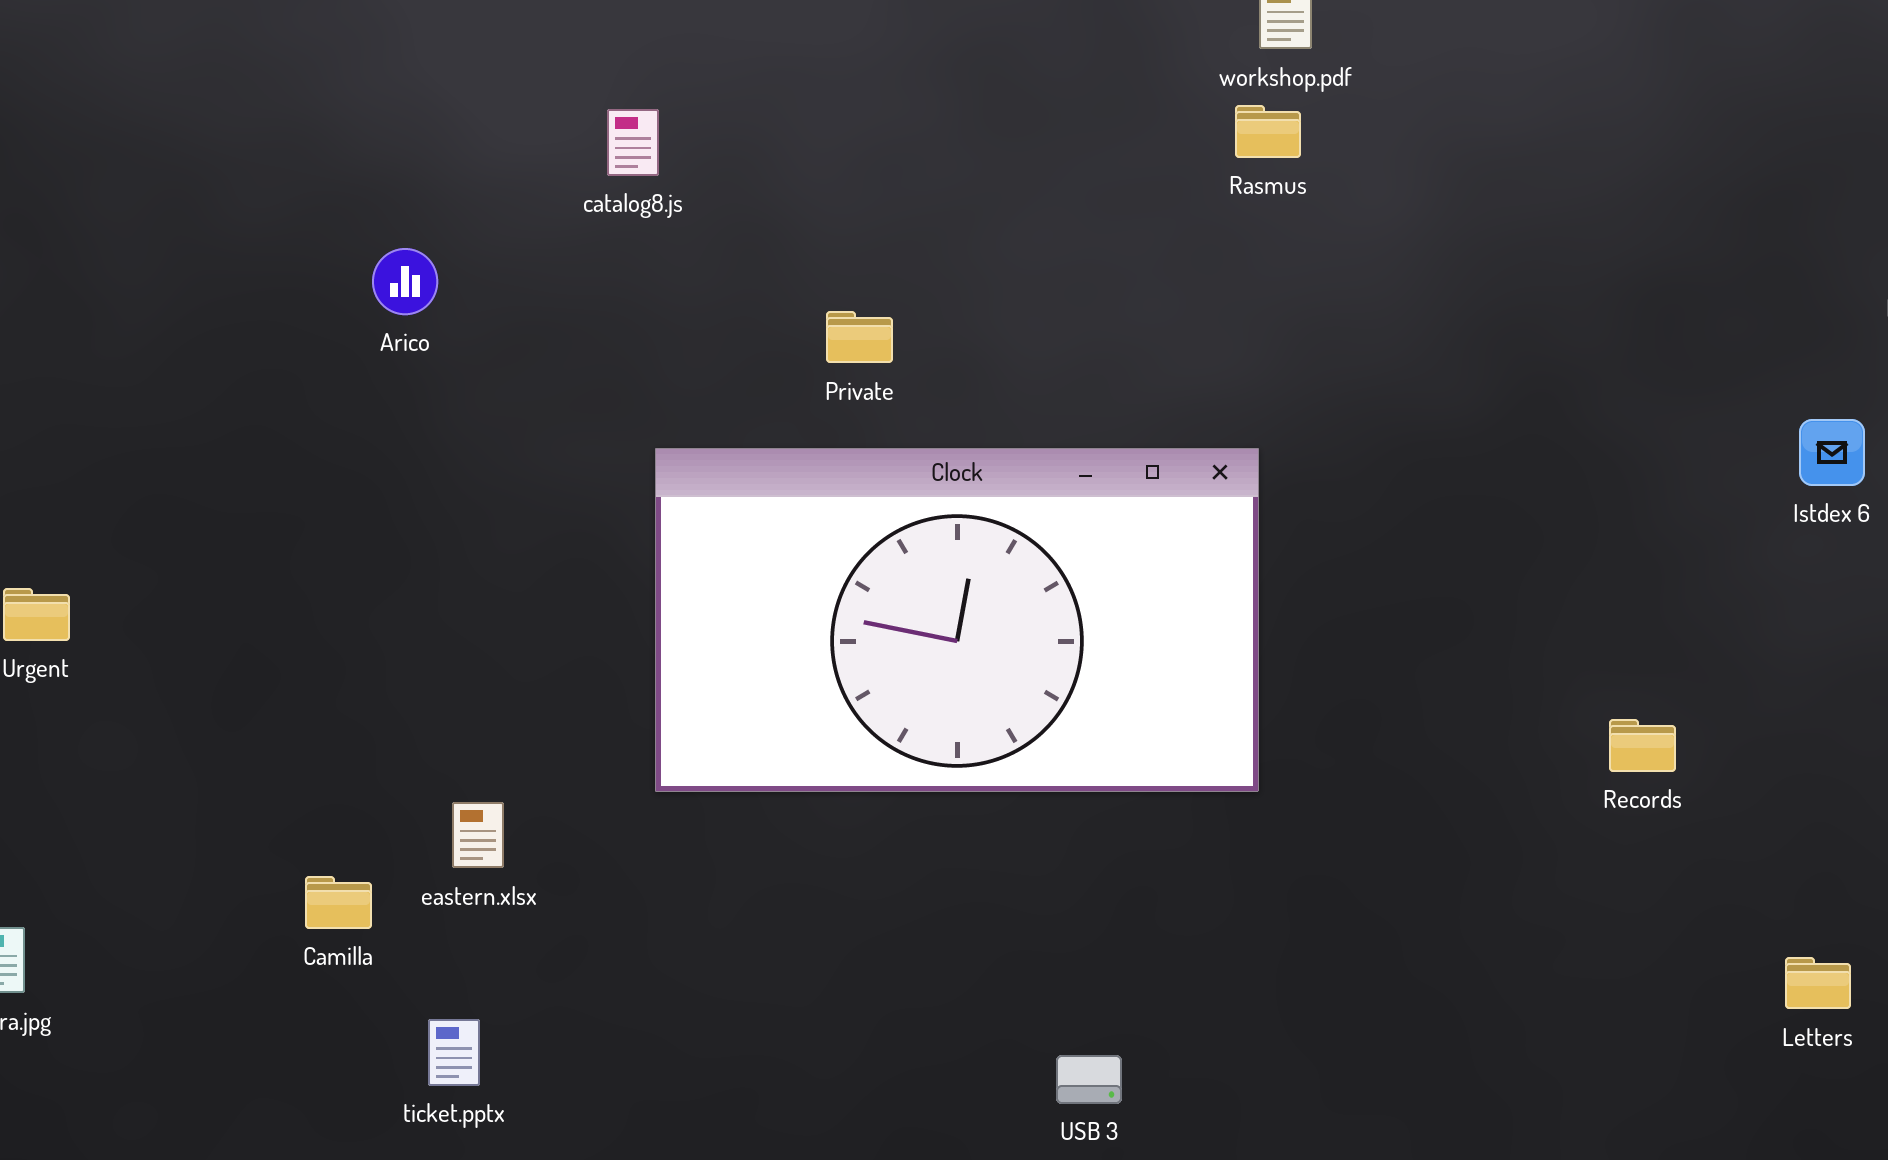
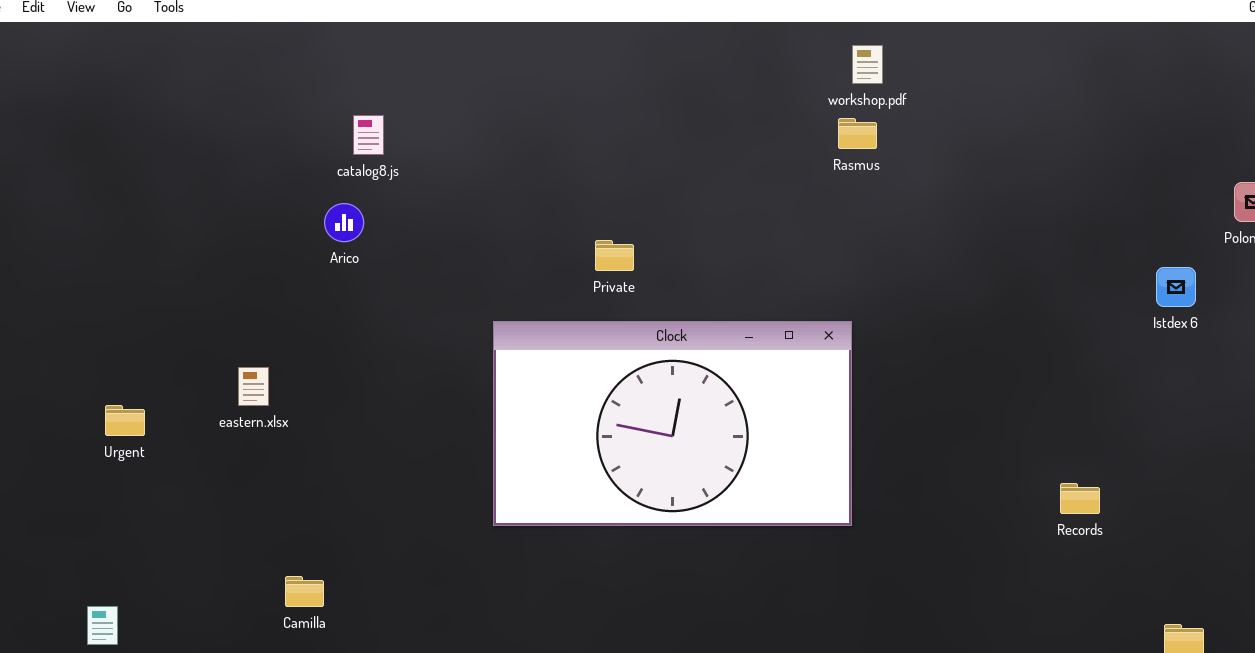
catalog8.js: [607,109,659,176] -> [353,115,384,155], moved
Istdex 6: [1799,419,1865,486] -> [1156,267,1196,307], moved
eastern.xlsx: [452,802,504,868] -> [238,367,269,406], moved

